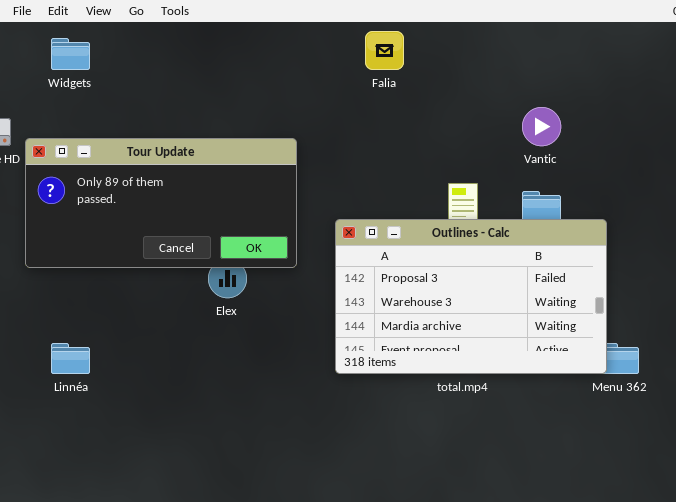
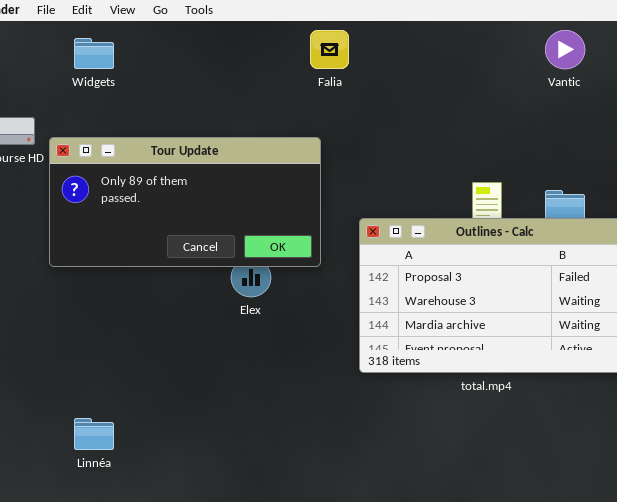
Falia: [365,31,404,70] -> [310,30,349,69], moved
Vantic: [522,107,561,146] -> [545,30,585,69], moved
Linnéa: [51,343,90,374] -> [74,418,114,450], moved

